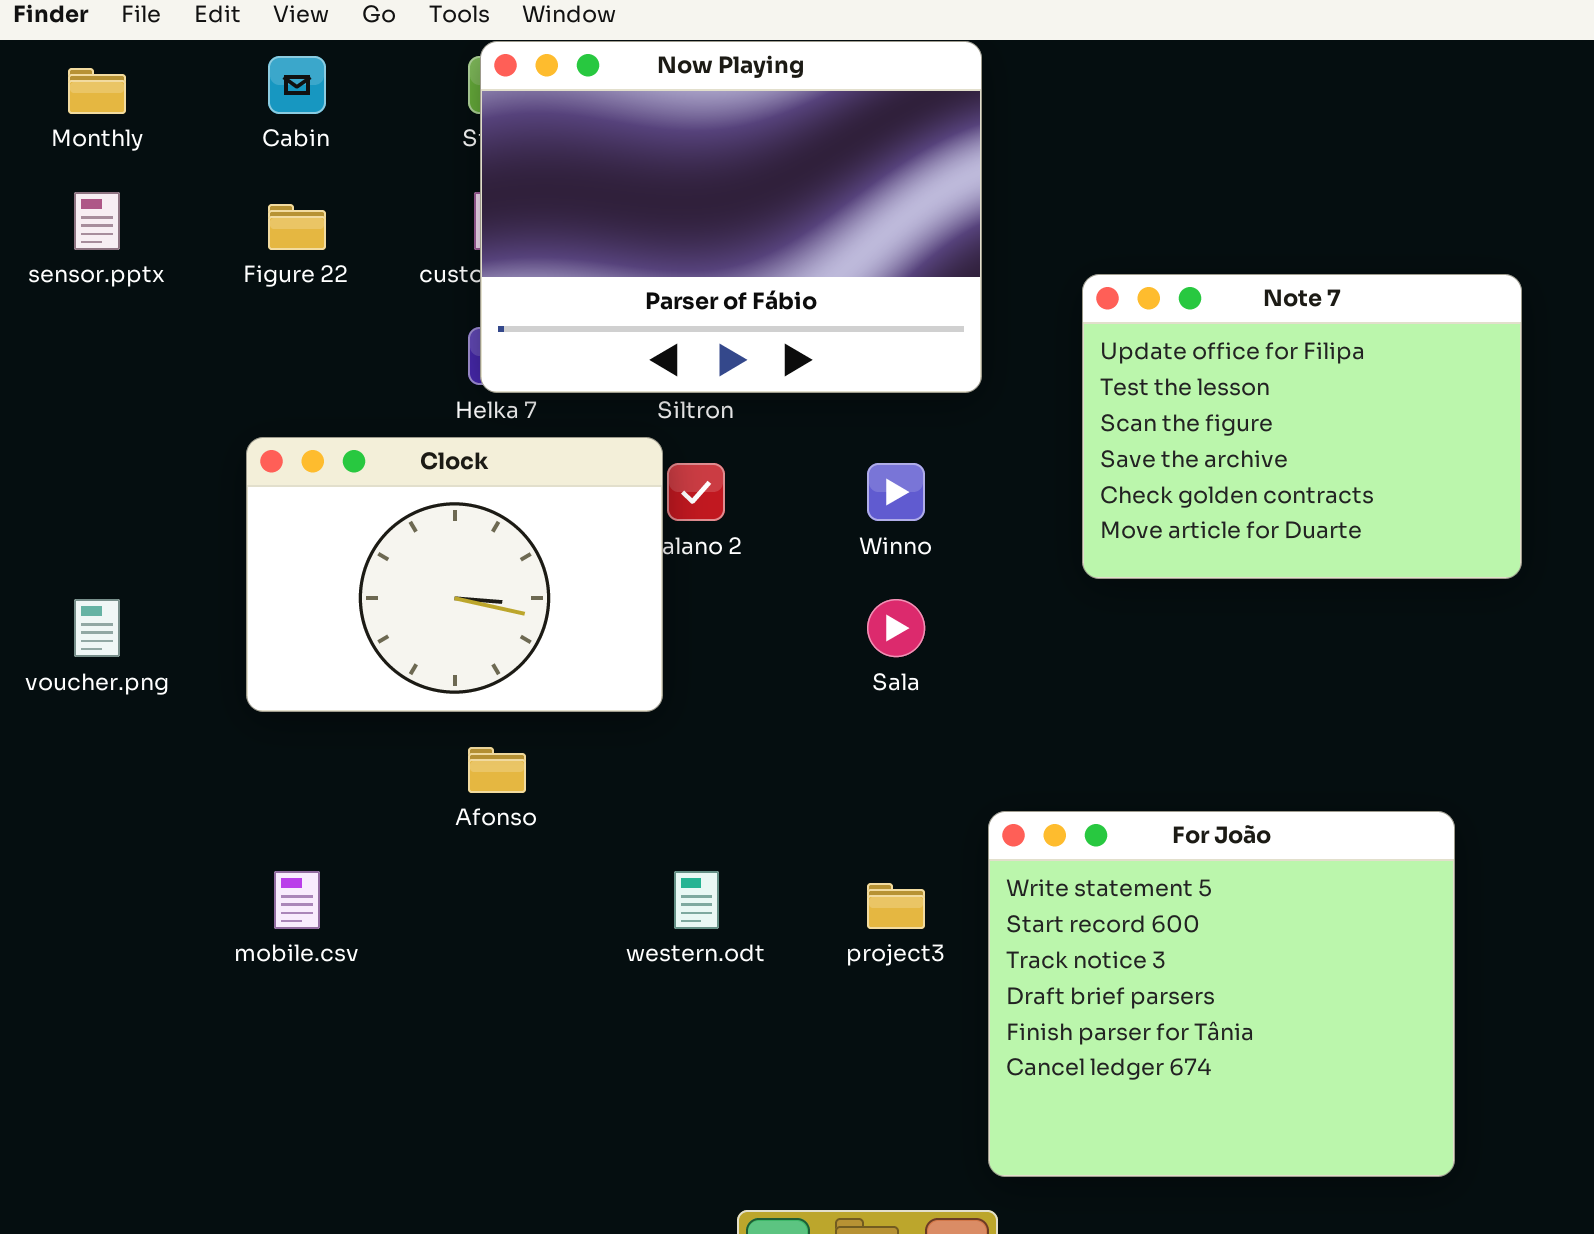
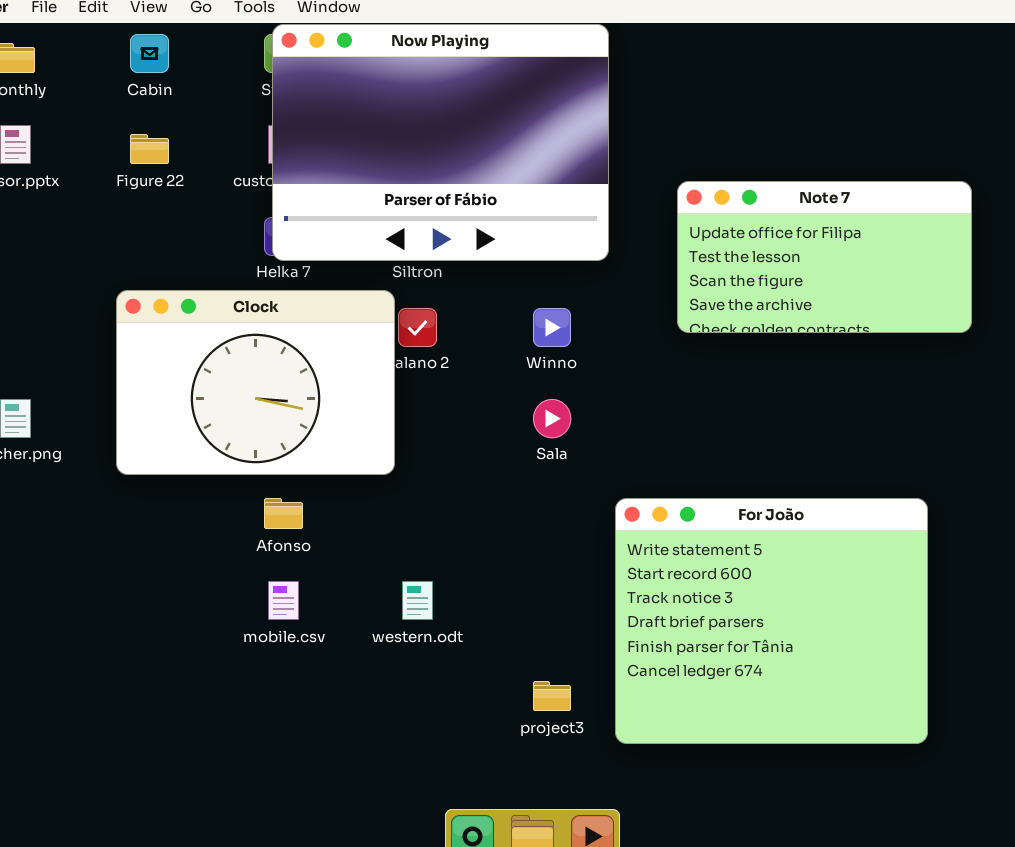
Note 7: [1082,274,1522,579] -> [677,181,972,333], resized
For João: [988,811,1455,1177] -> [615,498,928,744], moved
mobile.csv: [274,871,320,929] -> [268,581,299,620], moved
project3: [867,883,925,929] -> [533,681,571,711], moved

